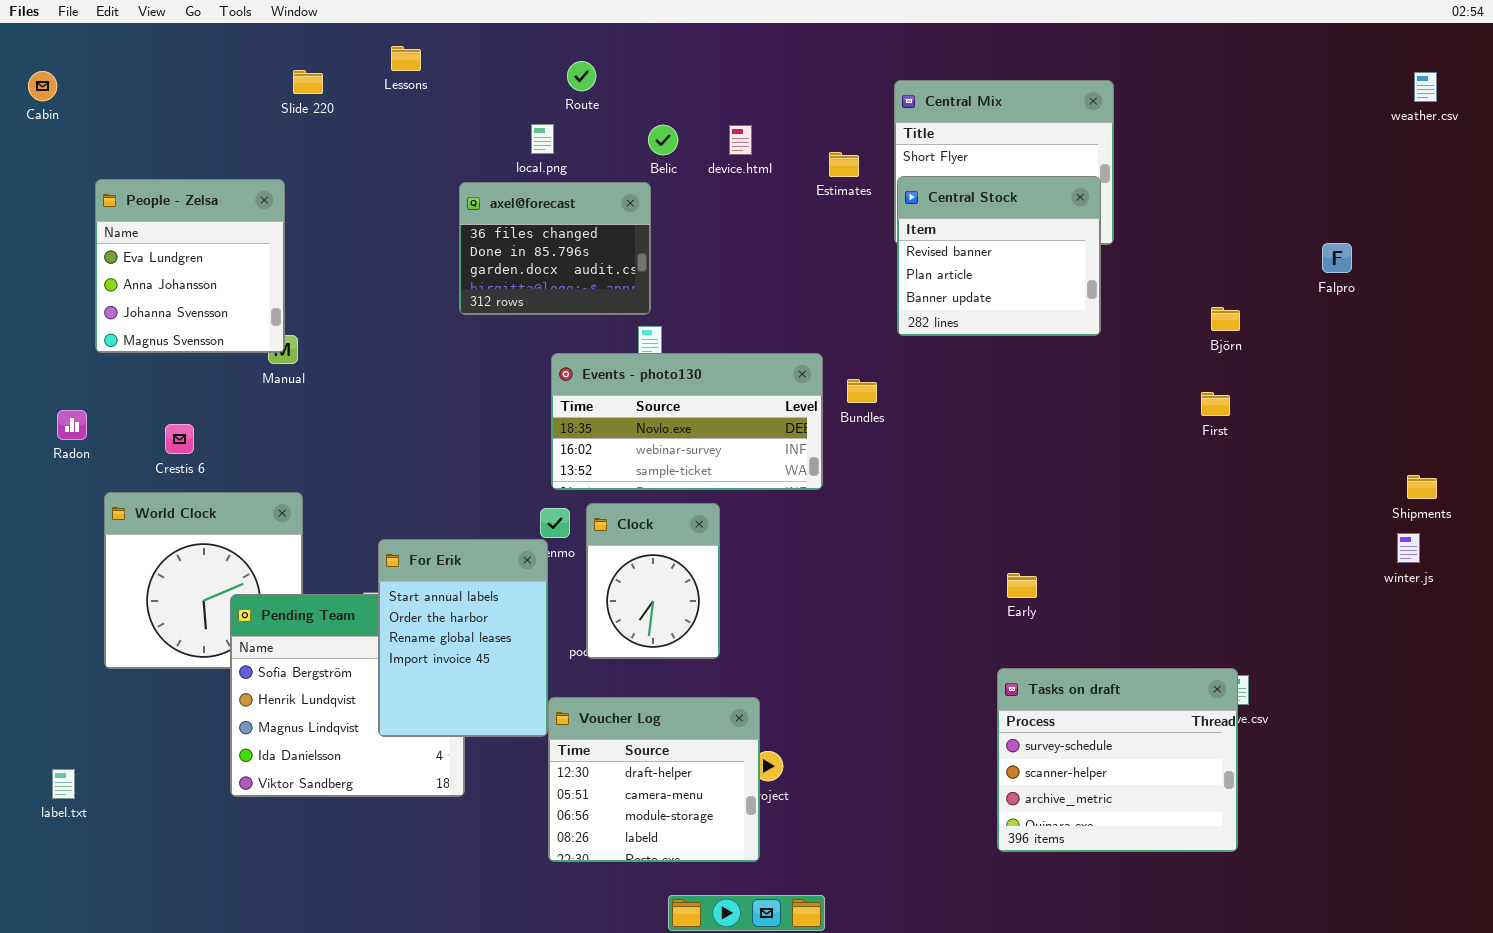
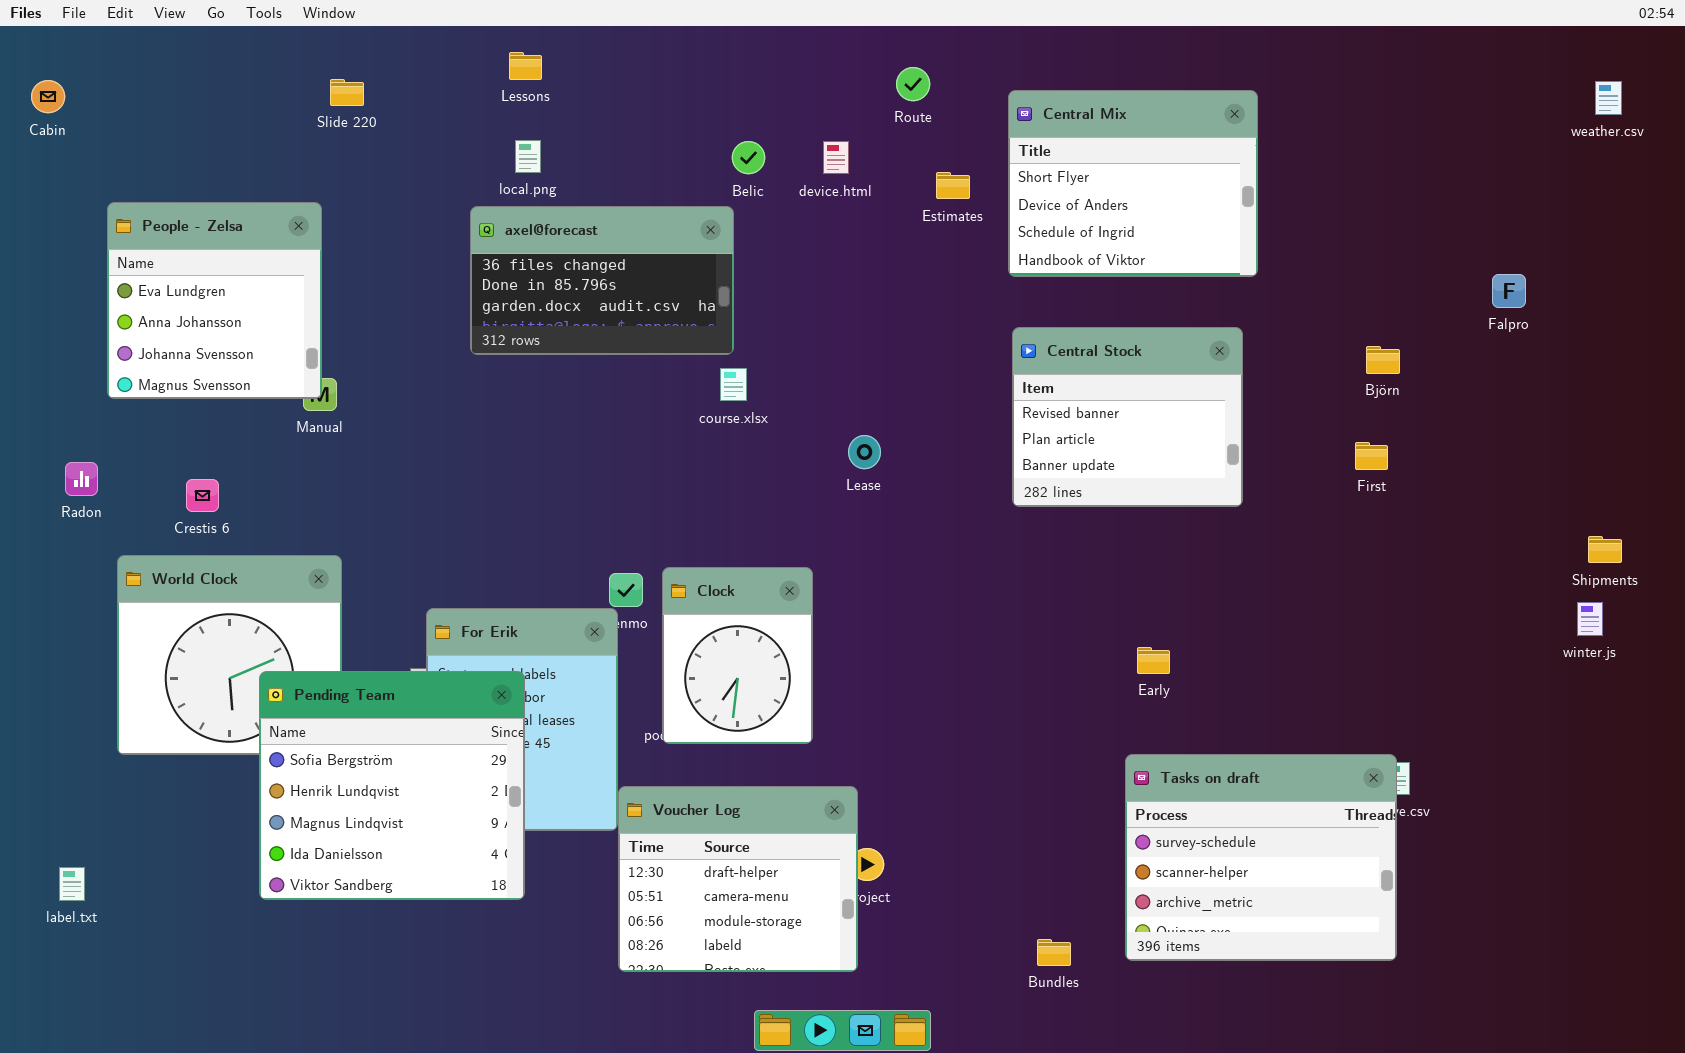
Lessons: [391,46,421,71] -> [509,52,542,80], moved
Route: [567,61,596,91] -> [896,67,930,101], moved
local.png: [531,124,554,154] -> [515,140,541,173], moved
Central Stock: [897,176,1101,336] -> [1012,327,1243,507], moved
axel@forecast: [459,182,651,315] -> [470,206,734,355], resized
Events - photo130: [551,353,823,490] -> none, closed
Bundles: [847,379,877,403] -> [1037,939,1071,966], moved
Pending Team: [230,594,465,797] -> [259,671,525,900], raised

